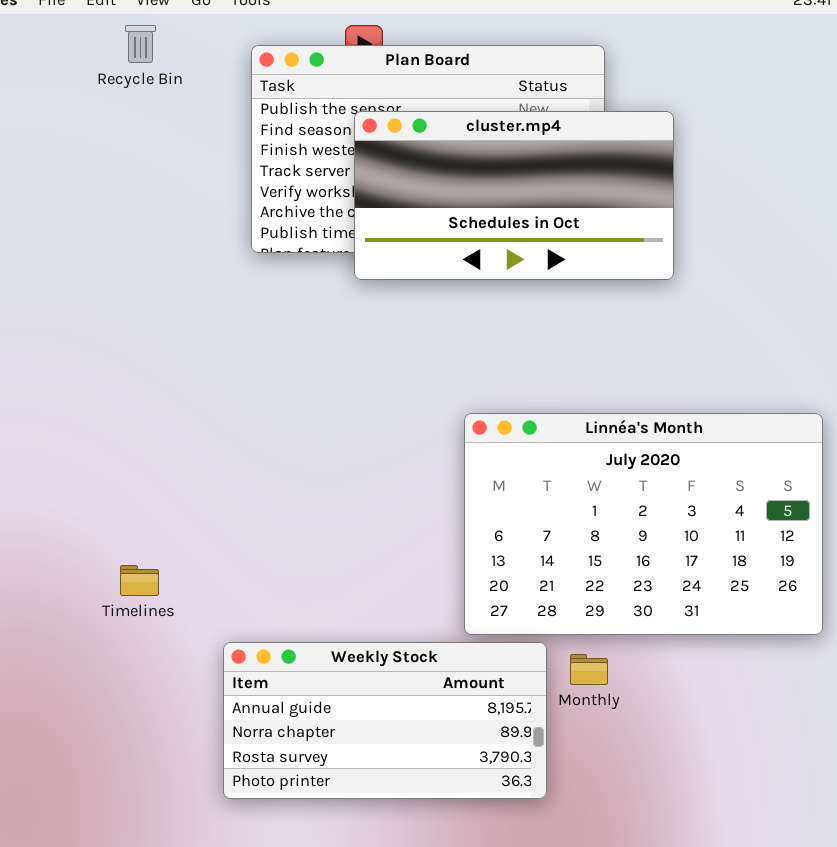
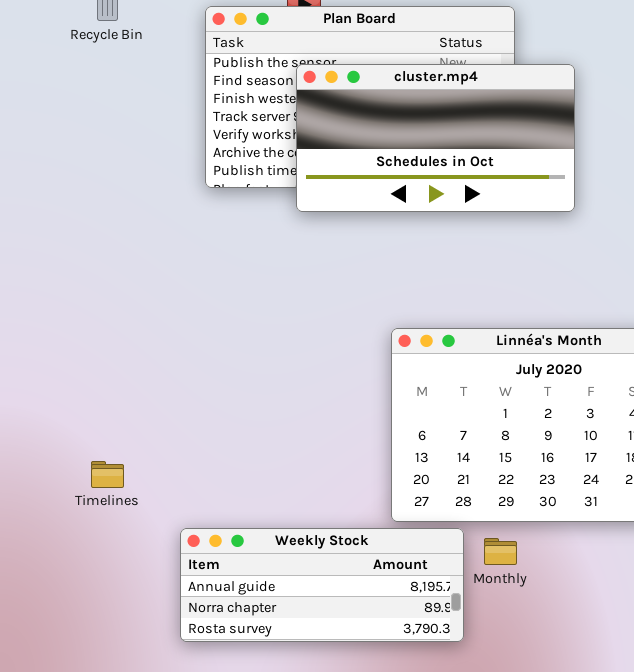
Weekly Stock: [223,642,547,799] -> [180,528,464,642], resized

